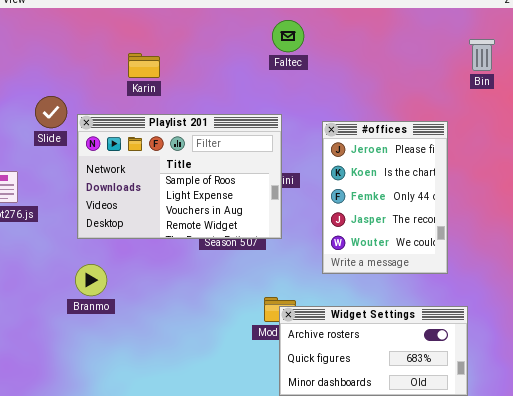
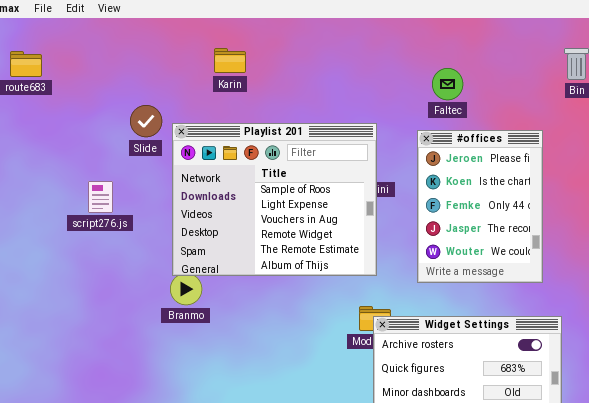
Faltec: [272,20,304,52] -> [432,68,463,100], moved
Karin: [128,53,160,78] -> [214,48,246,73], moved
Playlist 201: [77,114,282,239] -> [172,123,377,276], resized

